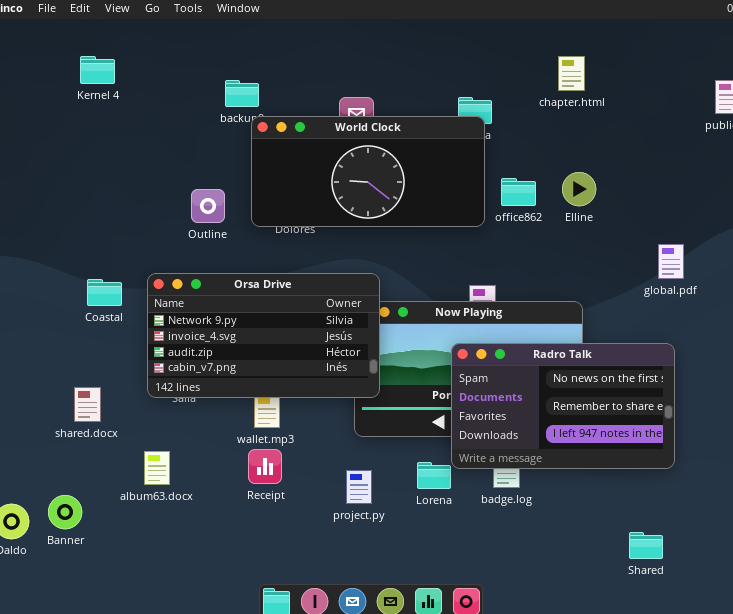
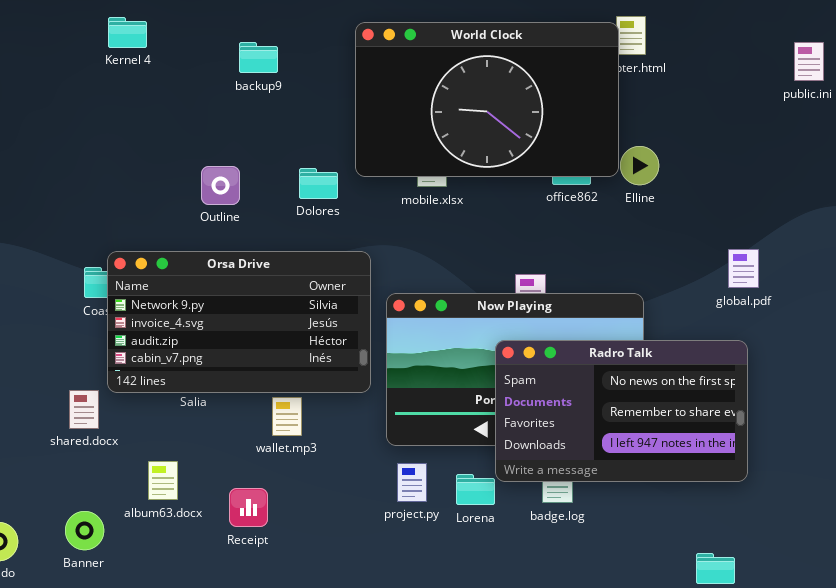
Kernel 4: [80,56,115,84] -> [108,17,147,48], moved
World Clock: [251,116,485,227] -> [355,22,619,177], moved, resized
global.pdf: [658,244,684,279] -> [728,249,759,288], moved
Orsa Drive: [147,273,380,398] -> [107,251,371,393], moved
Receipt: [248,449,282,484] -> [229,488,268,527], moved
project.py: [346,470,372,504] -> [397,463,427,502], moved
Banner: [48,495,82,529] -> [65,511,104,550], moved

